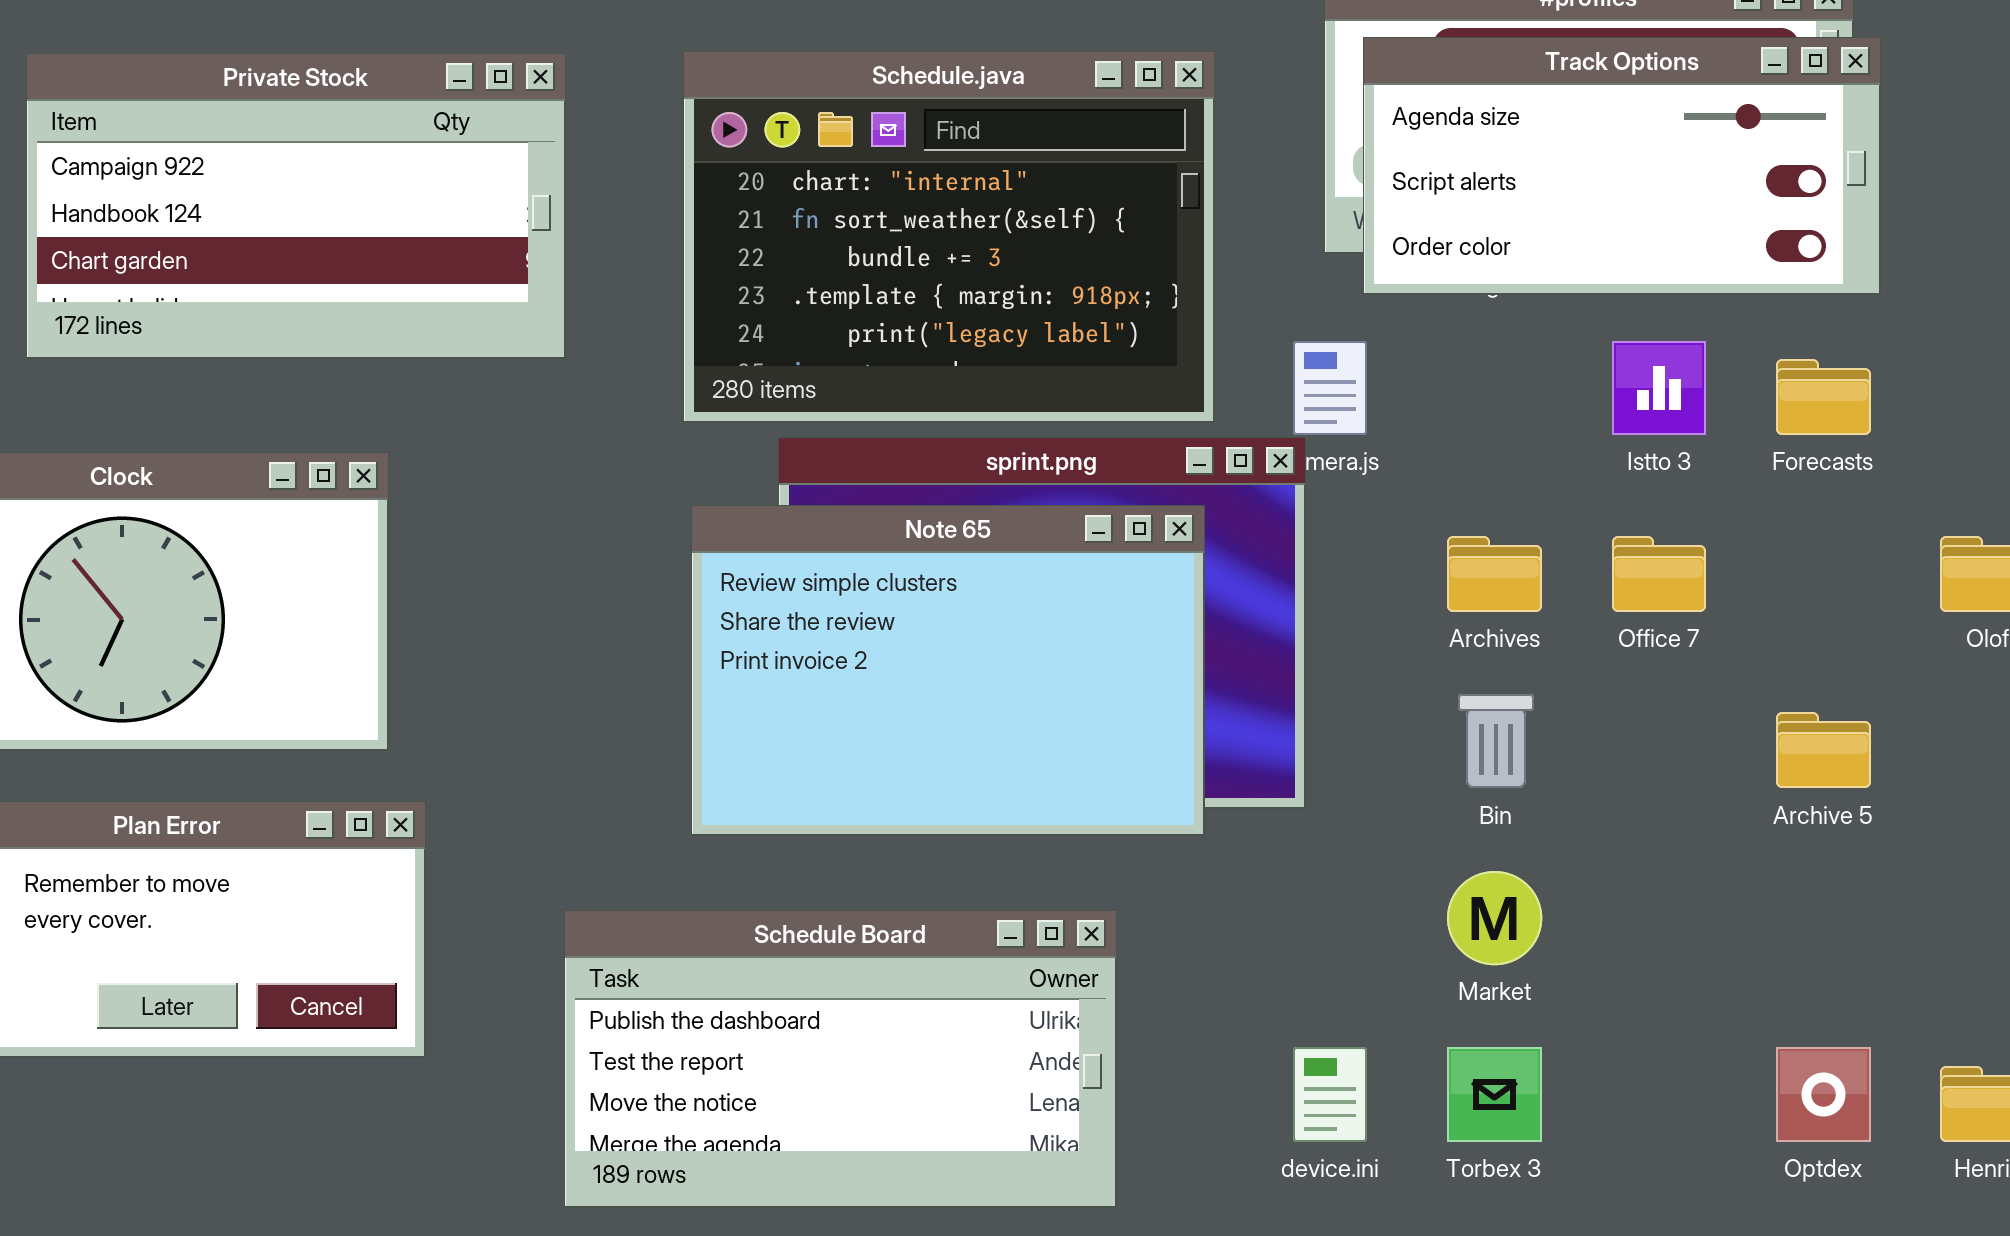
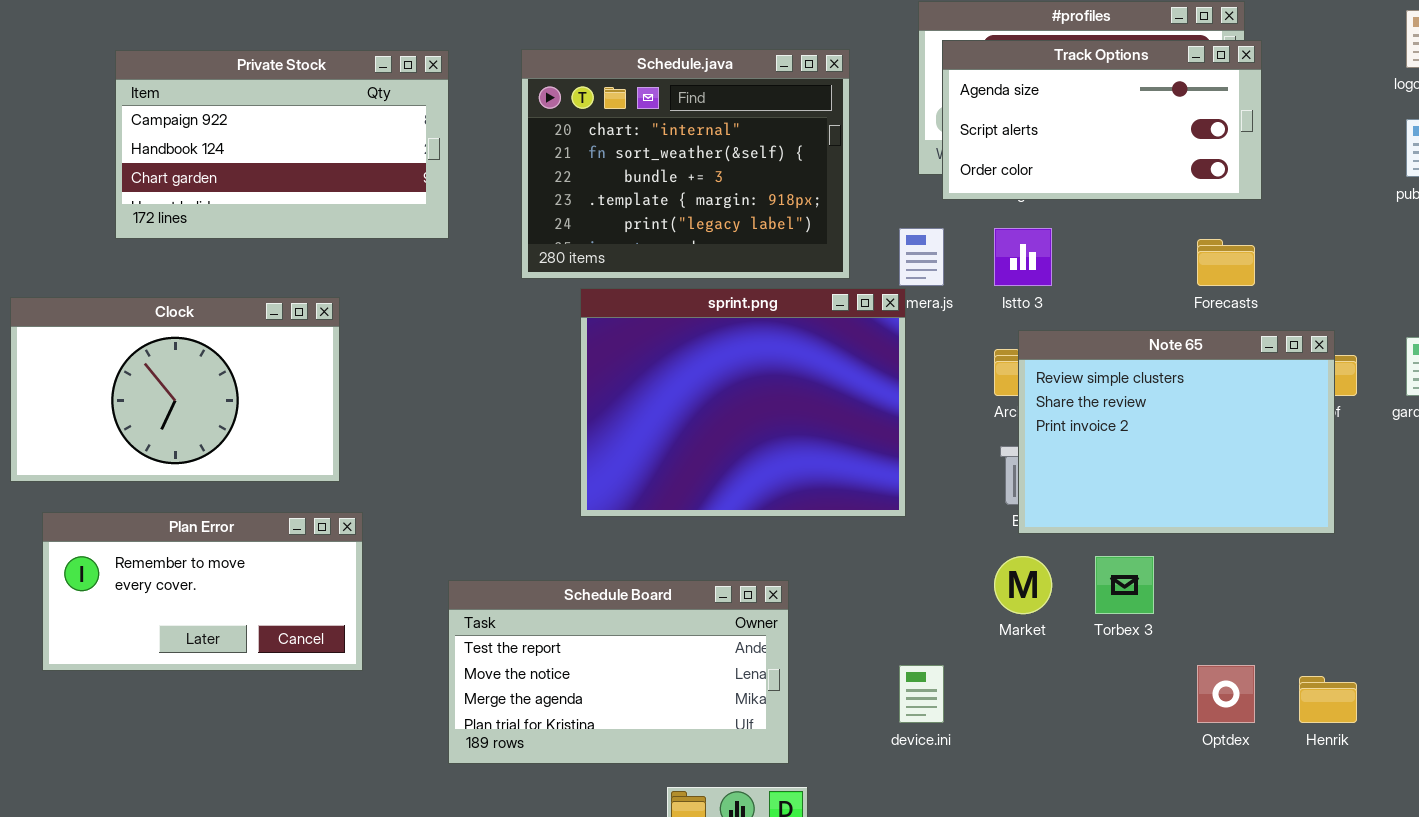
Istto 3: [1612,341,1706,435] -> [994,228,1052,286], moved
Note 65: [691,505,1205,836] -> [1018,330,1335,534], moved
Schedule Board: [564,910,1117,1208] -> [448,580,789,764], scrolled down 1 row
Torbex 3: [1447,1047,1542,1142] -> [1095,556,1154,614], moved

